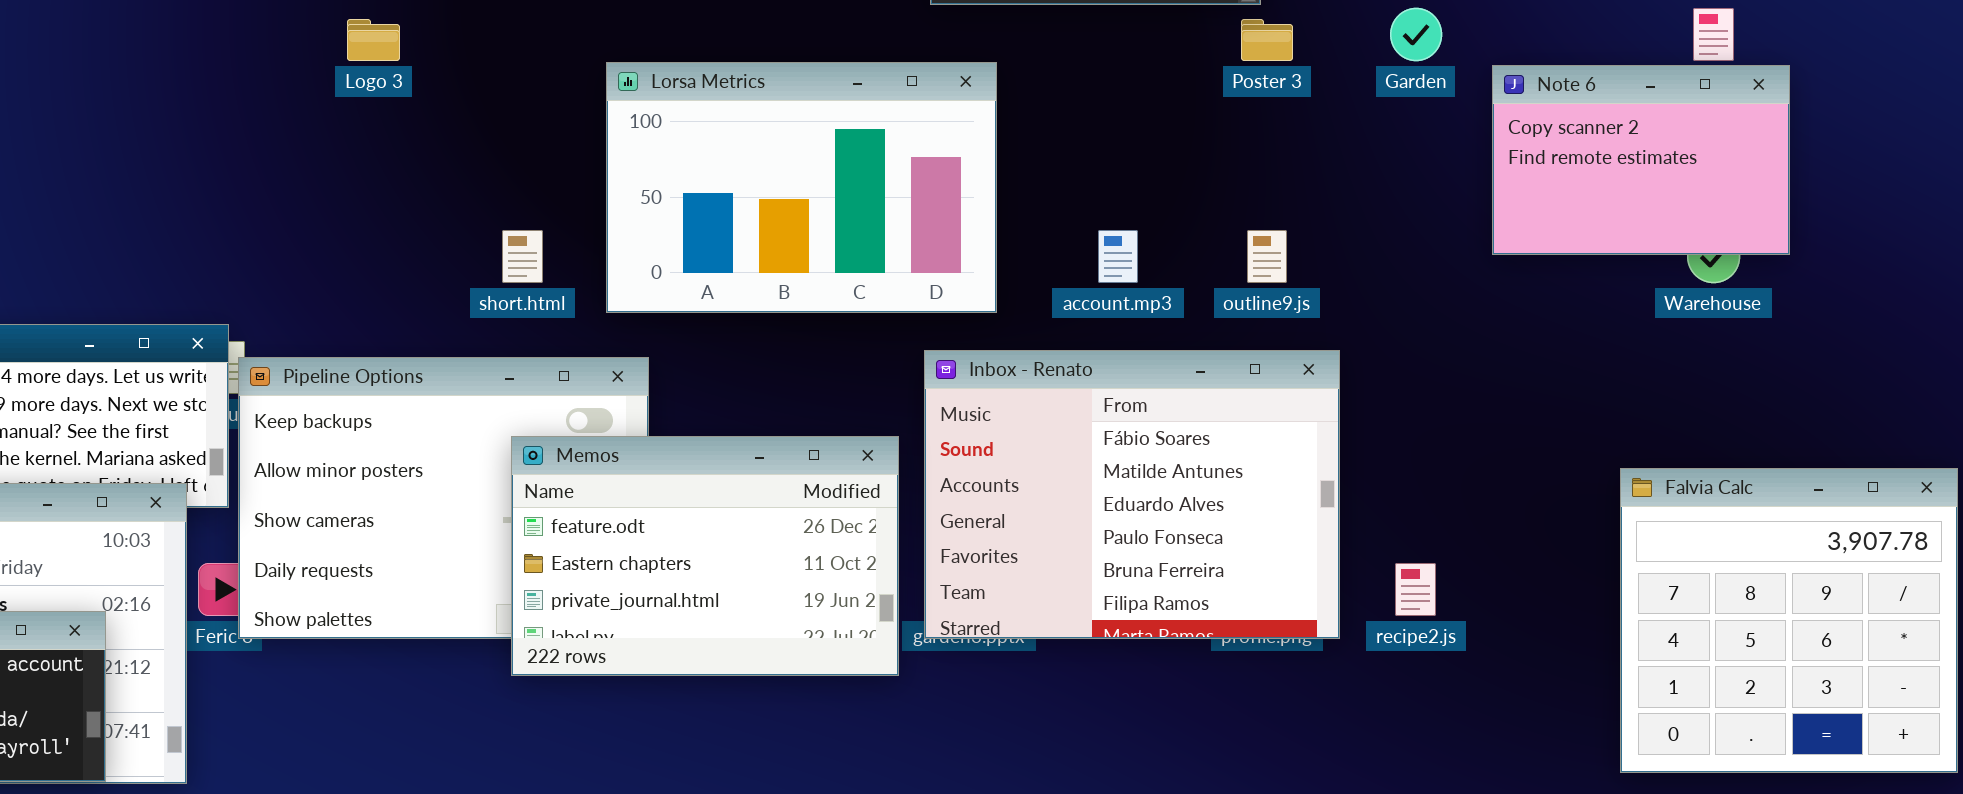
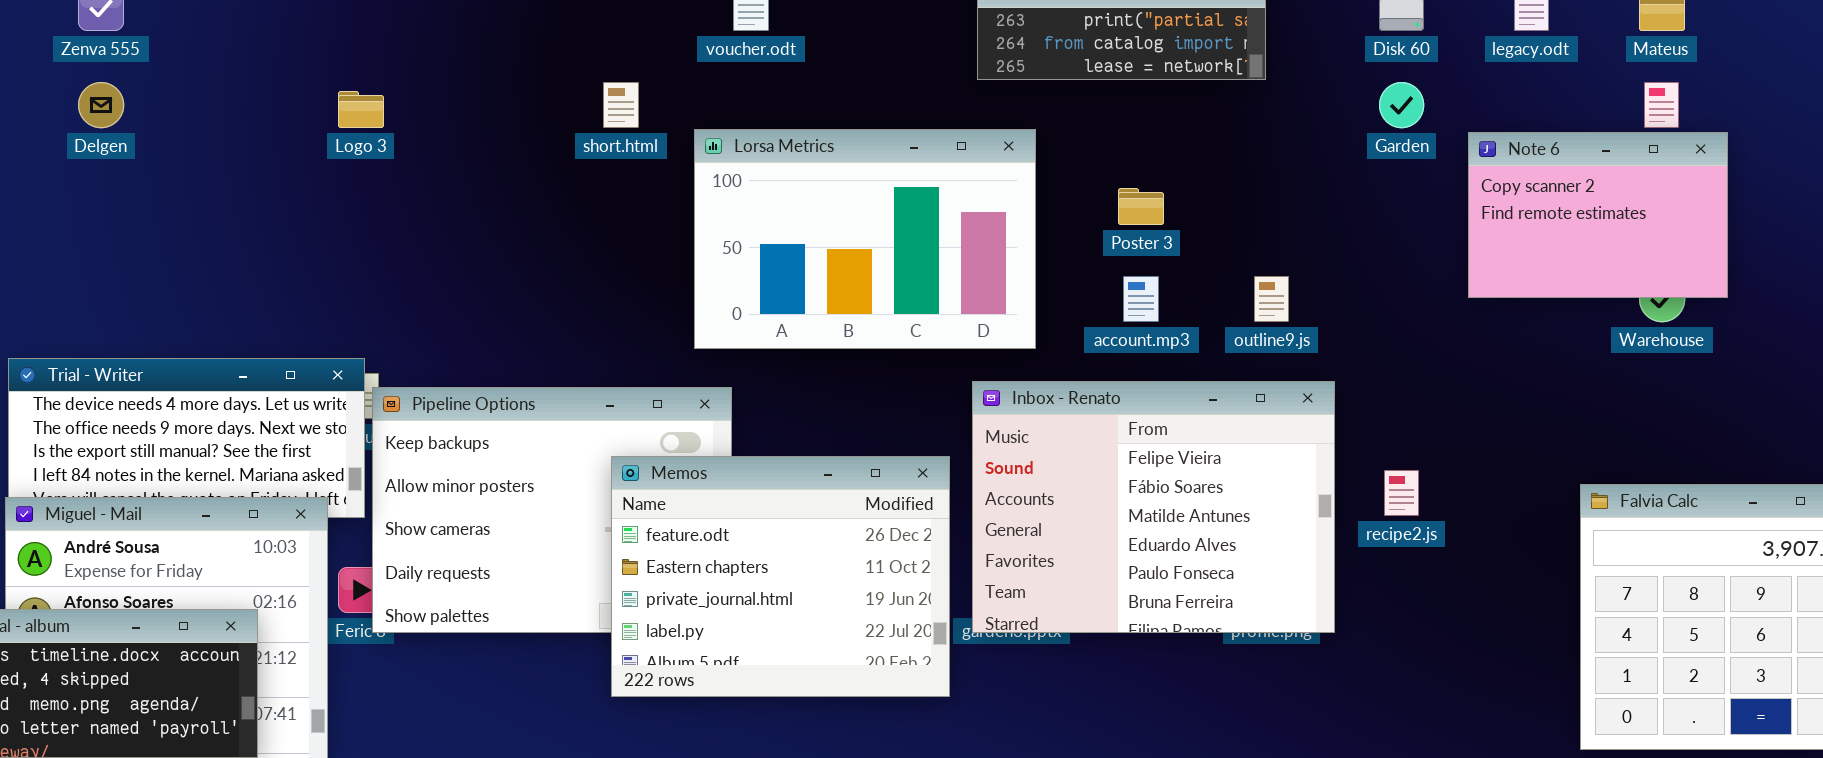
Logo 3: [347,19,400,61] -> [338,91,384,128], moved
Poster 3: [1241,19,1293,61] -> [1118,188,1164,225], moved
short.html: [502,230,543,283] -> [603,82,639,128], moved
Inbox - Renato: [924,350,1340,639] -> [972,381,1335,633], scrolled up 1 row
Memos: [511,436,899,676] -> [611,456,950,697], resized
recipe2.js: [1395,563,1436,616] -> [1384,470,1419,516], moved

